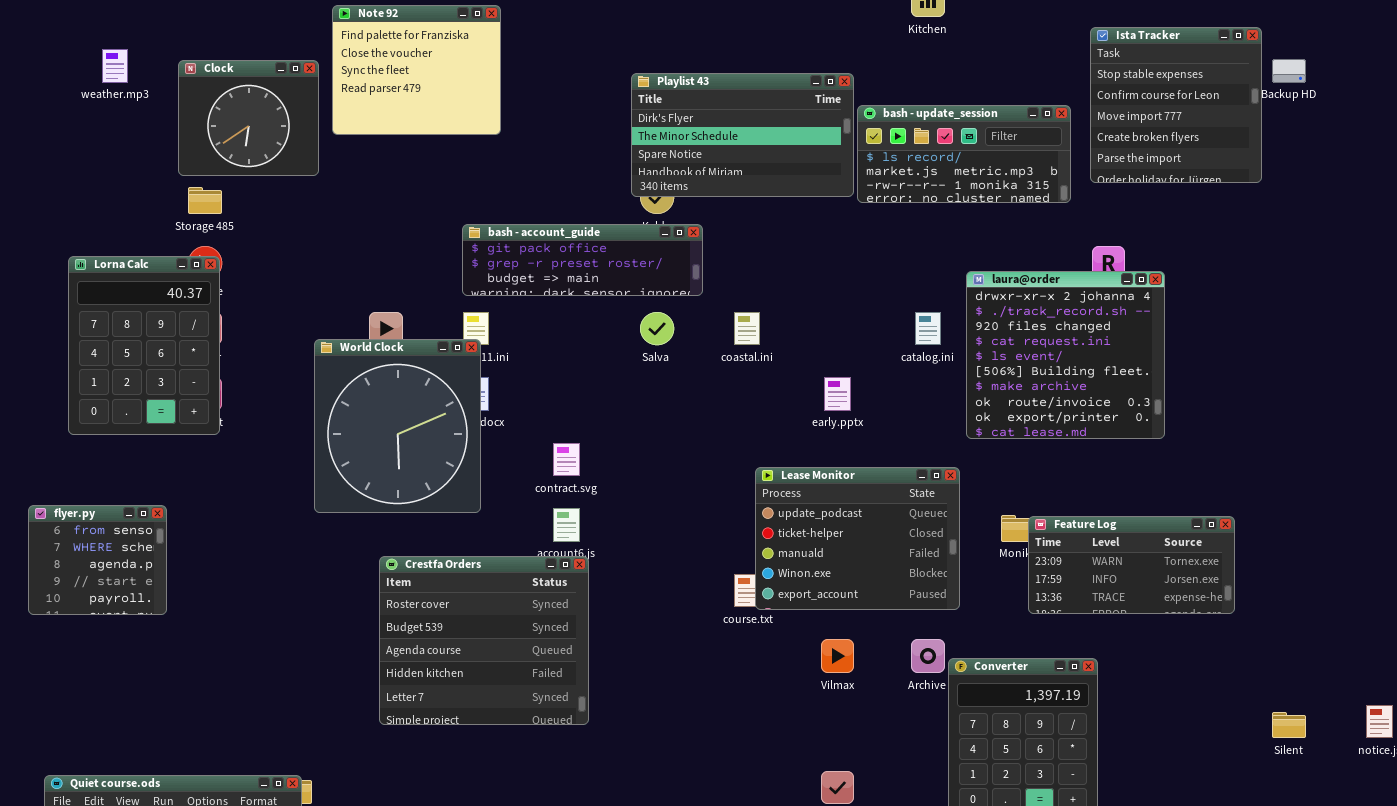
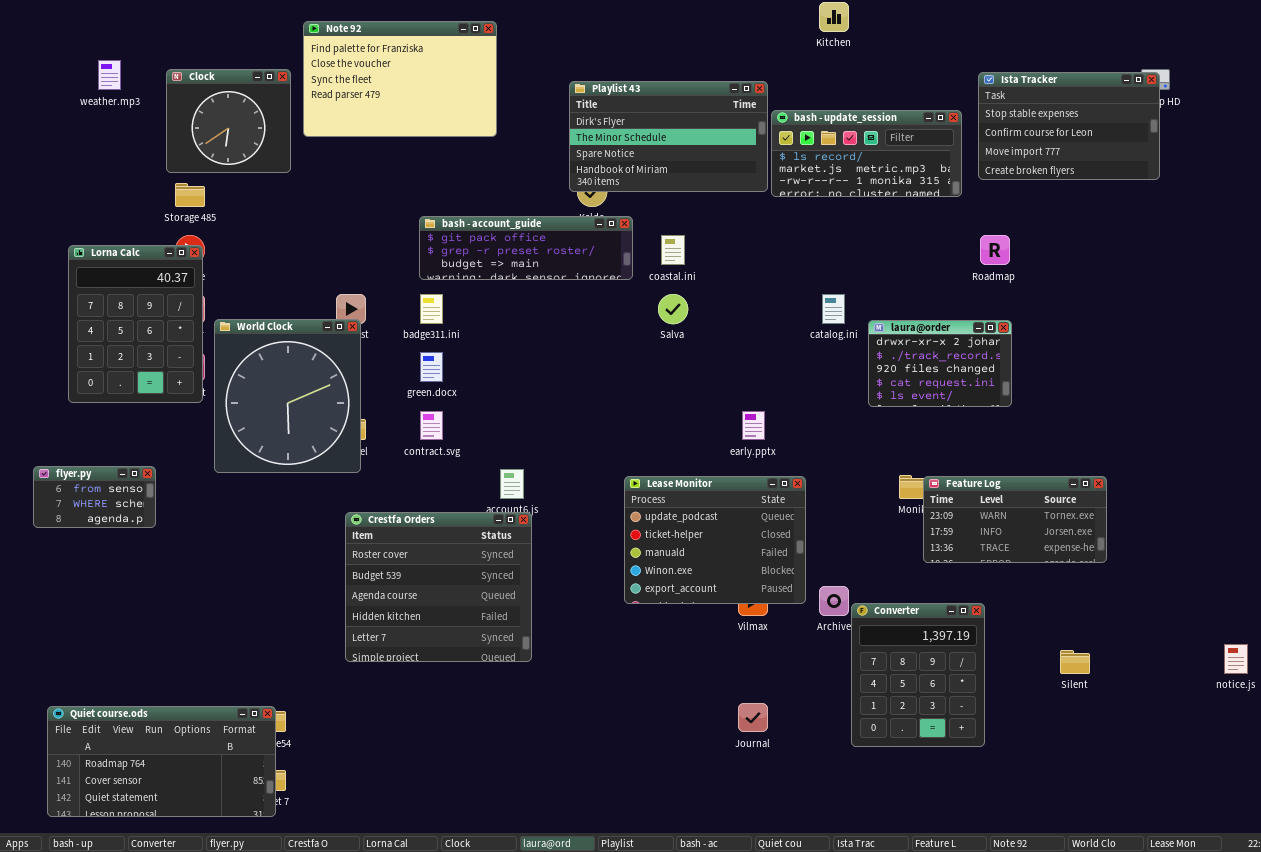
Note 92: [332,5,501,135] -> [303,21,497,137], resized
Ista Tracker: [1090,27,1262,183] -> [978,72,1160,180], resized
laura@order: [966,271,1165,439] -> [868,320,1012,407], resized
Salva: [640,312,674,345] -> [658,294,688,324], moved
coastal.ini: [734,312,760,345] -> [661,235,685,265], moved
World Clock: [314,339,481,513] -> [214,319,361,473], moved
early.pptx: [824,377,851,411] -> [742,411,765,440], moved
contract.svg: [553,443,580,476] -> [420,411,443,440], moved
Lease Monitor: [755,467,960,610] -> [624,476,806,604], moved
flyer.py: [28,505,167,615] -> [33,466,156,528], resized
Silent: [1272,712,1306,738] -> [1060,650,1090,674], moved

